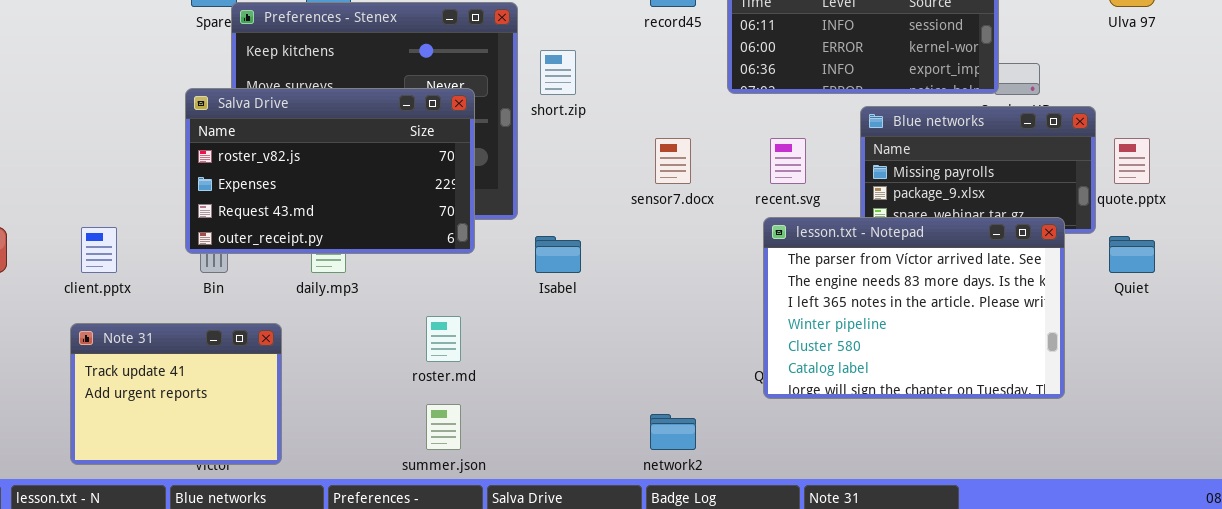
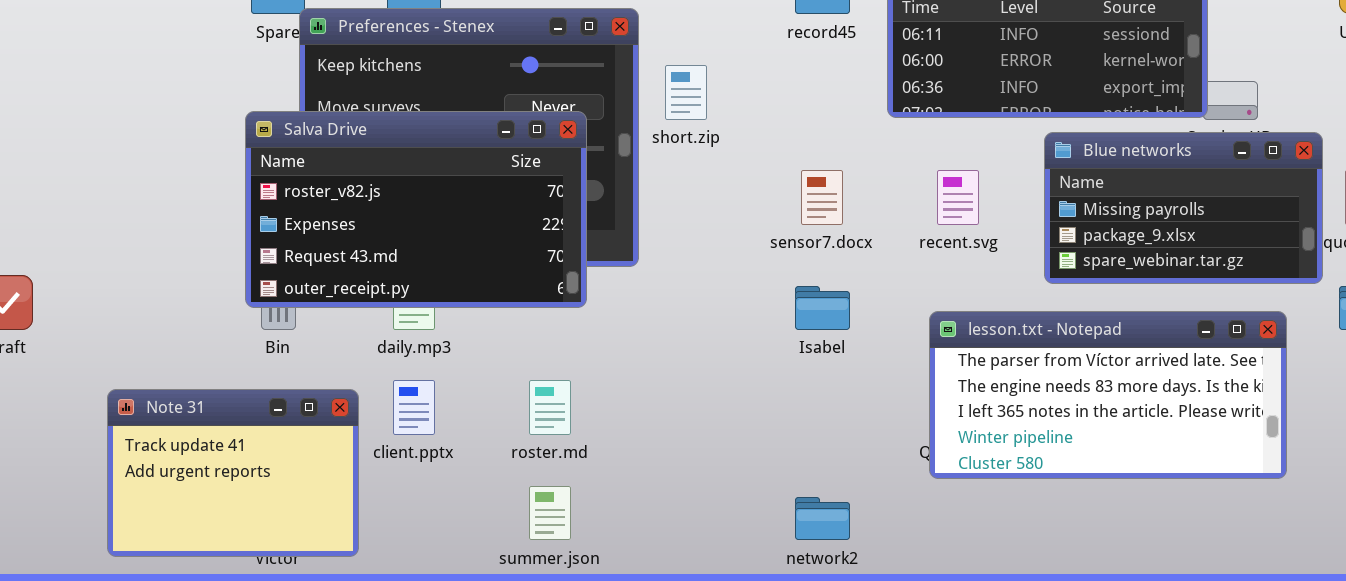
lesson.txt - Notepad: [763,217,1065,399] -> [929,311,1287,479], resized
client.pptx: [81,227,117,273] -> [393,380,435,435], moved
Isabel: [535,236,581,273] -> [795,286,850,330], moved

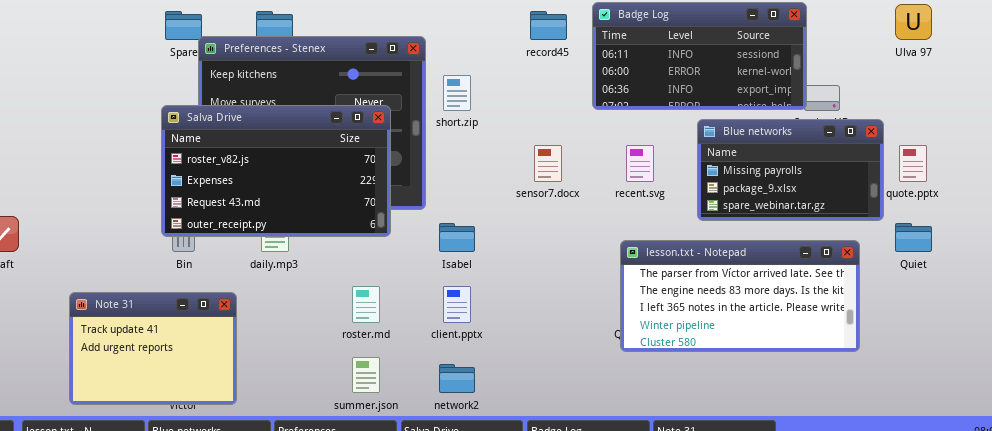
Isabel: [795,286,850,330] -> [439,223,475,252], moved
client.pptx: [393,380,435,435] -> [443,286,471,323], moved
network2: [795,497,850,540] -> [439,364,475,393], moved

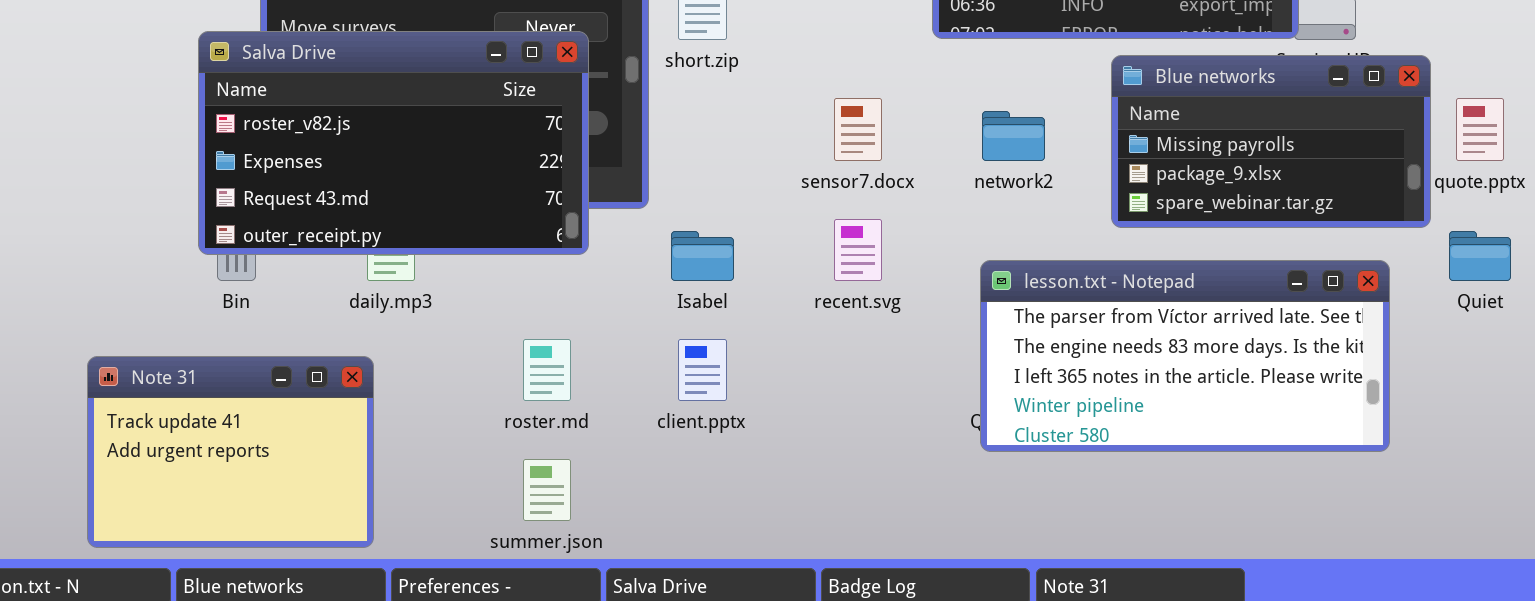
recent.svg: [626,145,654,182] -> [834,219,882,281], moved
Note 31: [69,292,237,405] -> [87,356,374,548], moved
network2: [439,364,475,393] -> [982,111,1045,161], moved

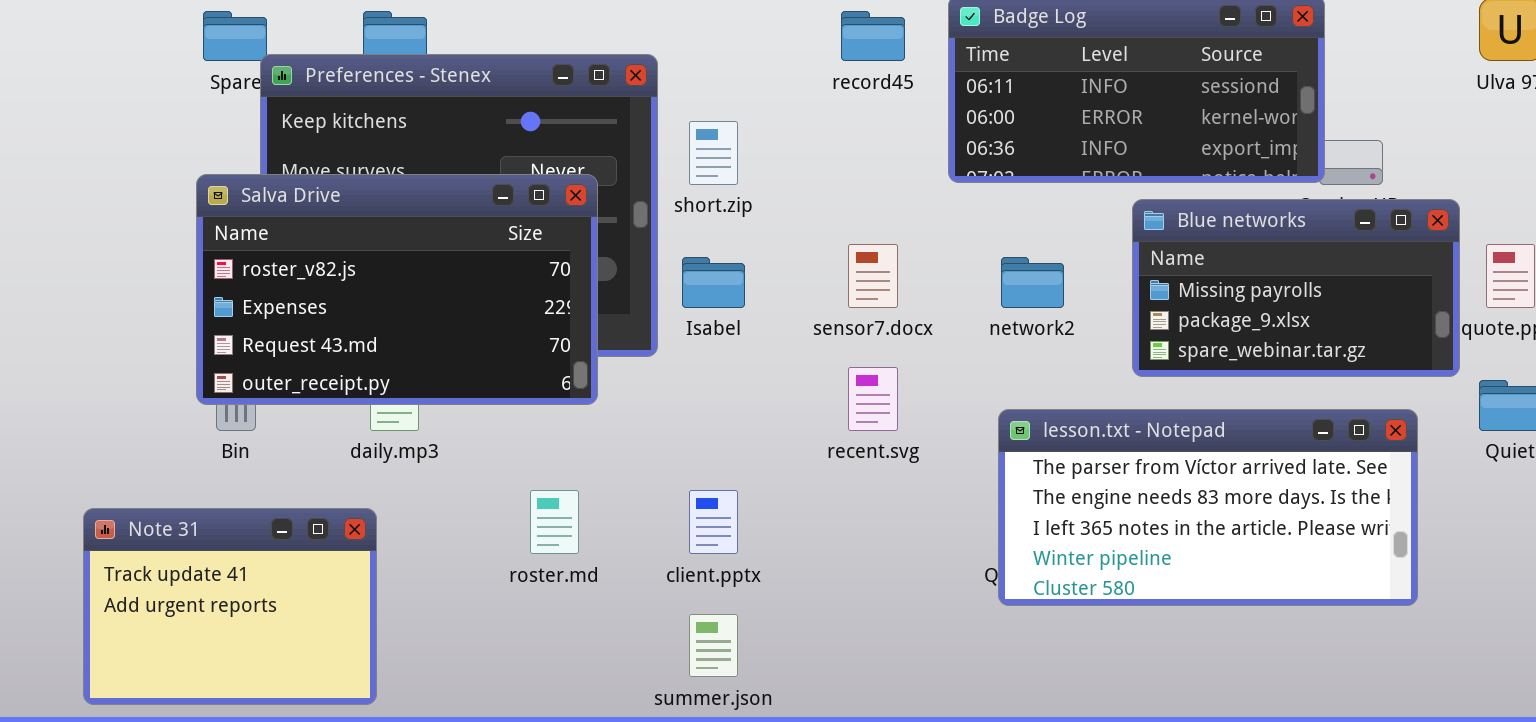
Isabel: [671,231,734,281] -> [682,257,745,308], moved
summer.json: [523,459,571,521] -> [689,614,738,677], moved

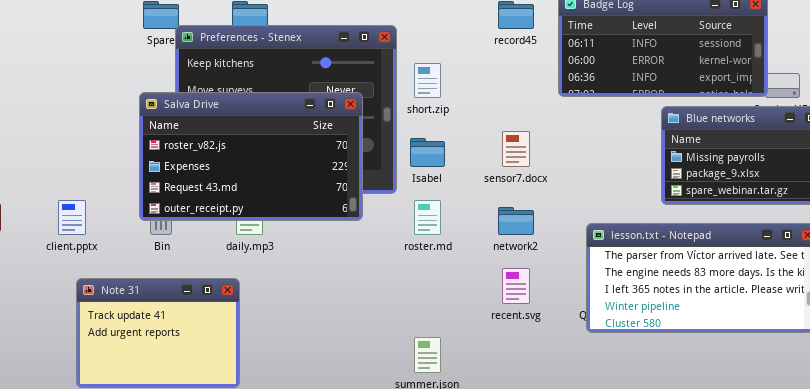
network2: [1001,257,1064,308] -> [498,207,534,235], moved
recent.svg: [848,367,898,431] -> [502,268,530,304], moved
roster.md: [530,490,579,554] -> [414,200,441,235], moved
client.pptx: [689,490,738,554] -> [58,200,86,235], moved

